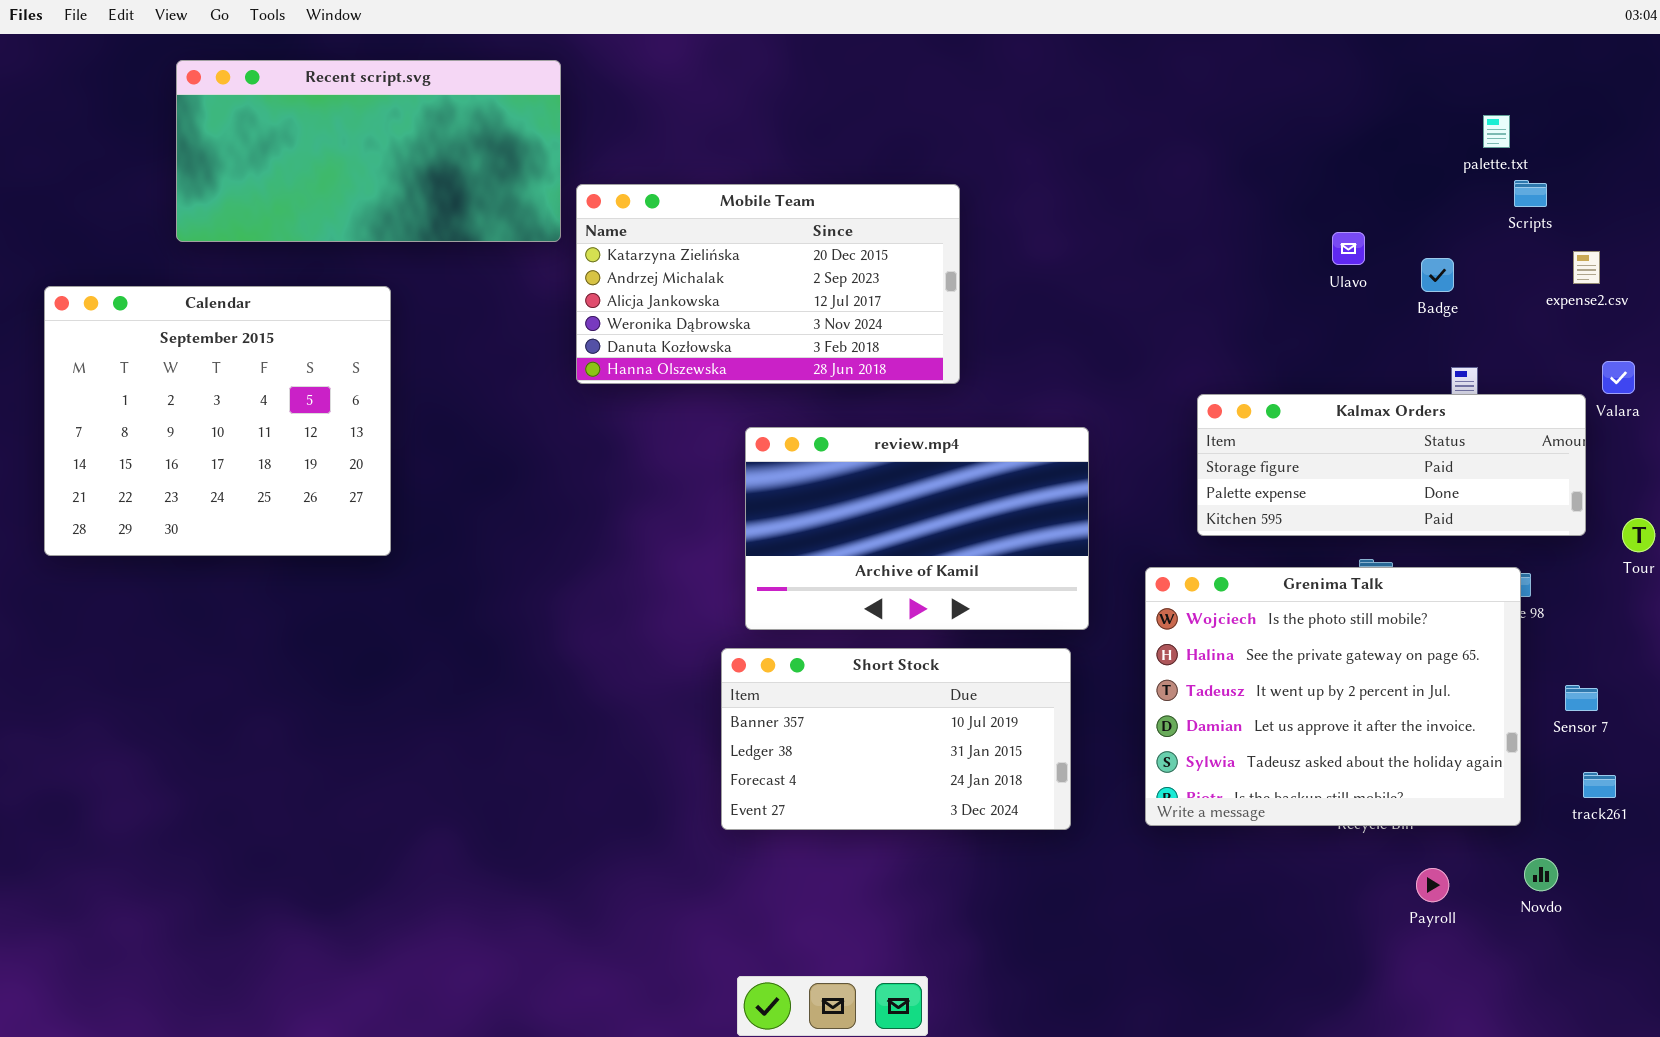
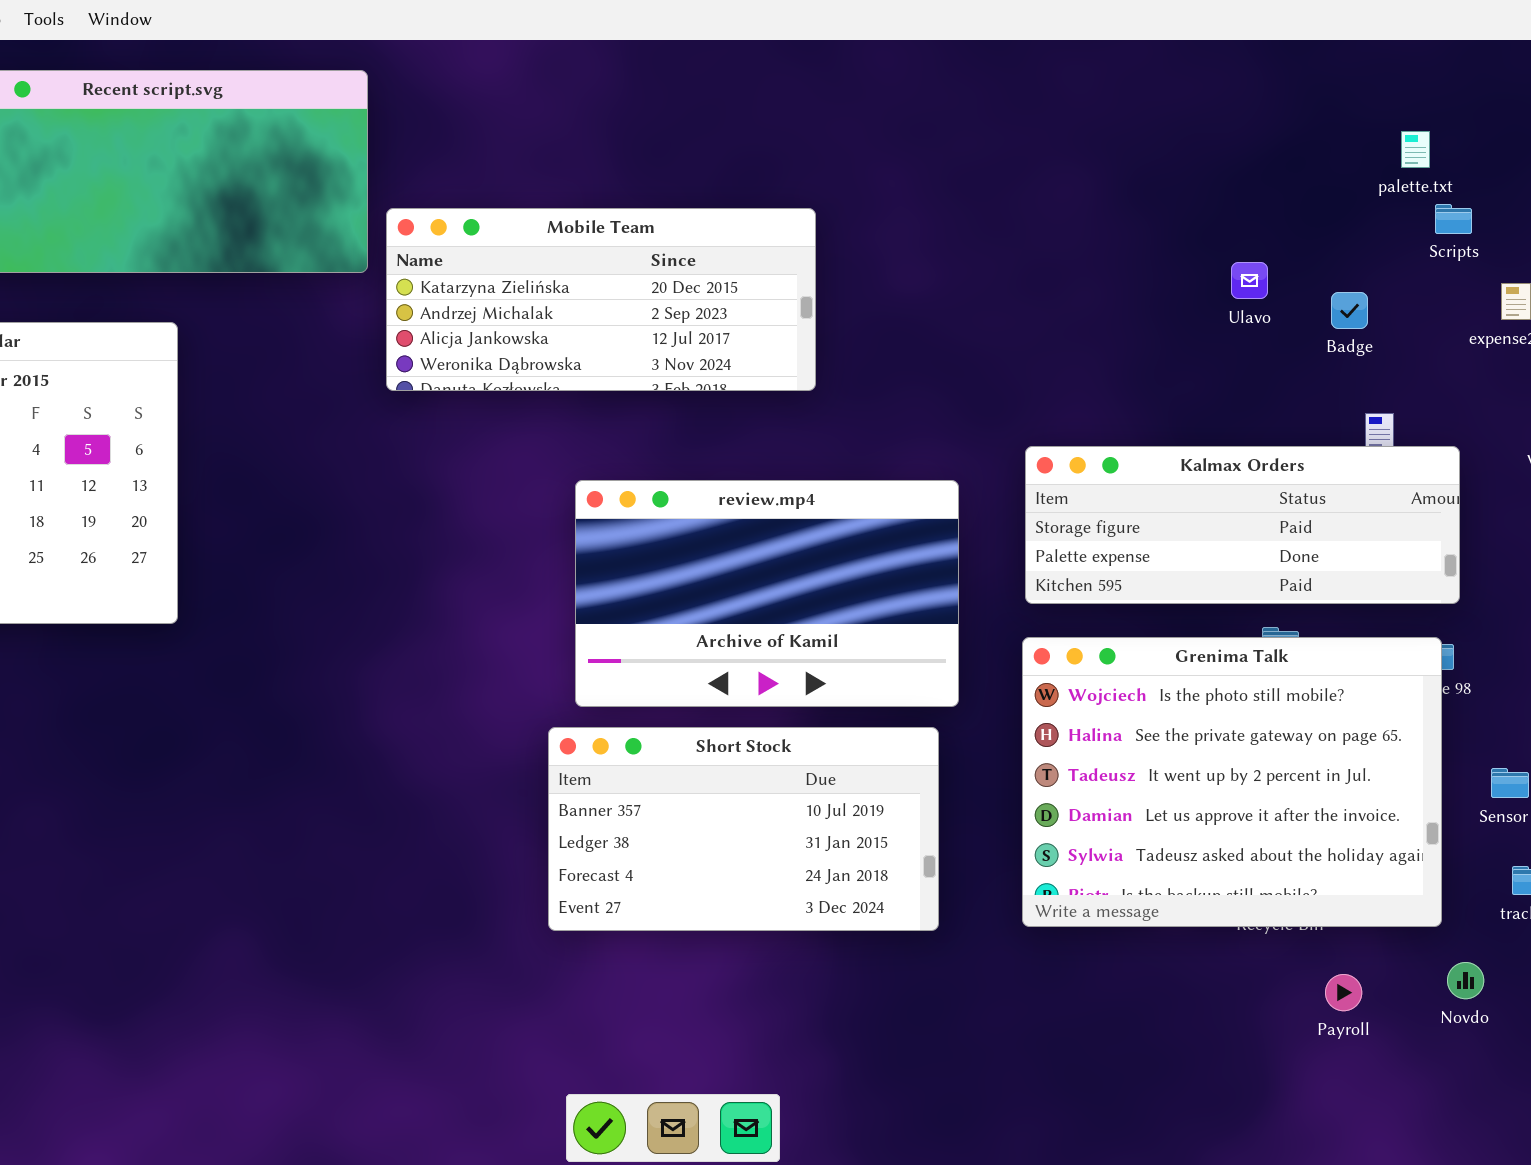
Mobile Team: [576,184,960,384] -> [386,208,816,391], resized
Kalmax Orders: [1197,394,1586,536] -> [1025,446,1460,604], moved

